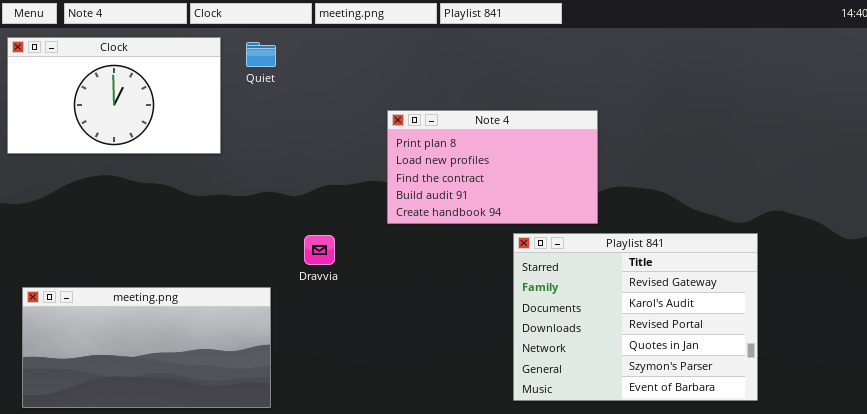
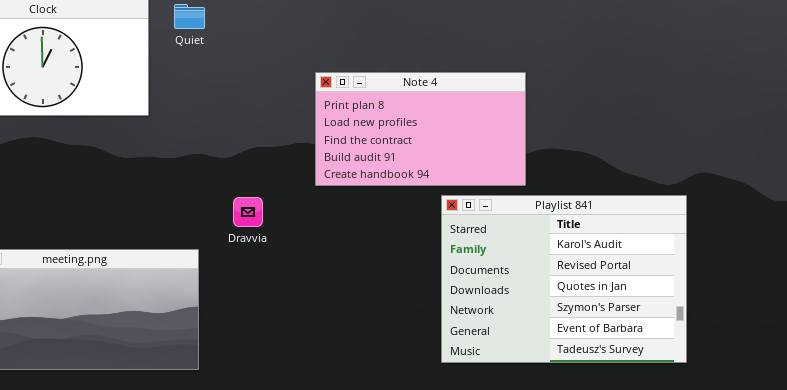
Playlist 841: [513,233,758,401] -> [441,195,687,363], scrolled down 1 row

